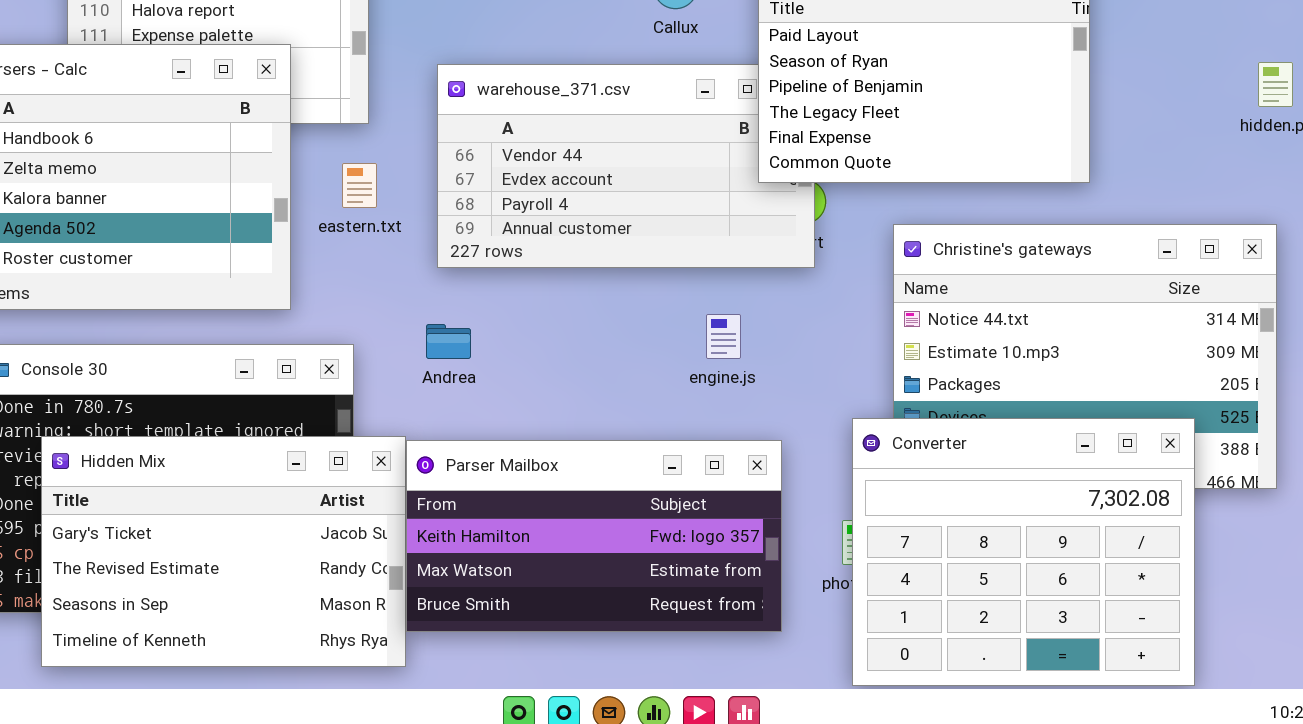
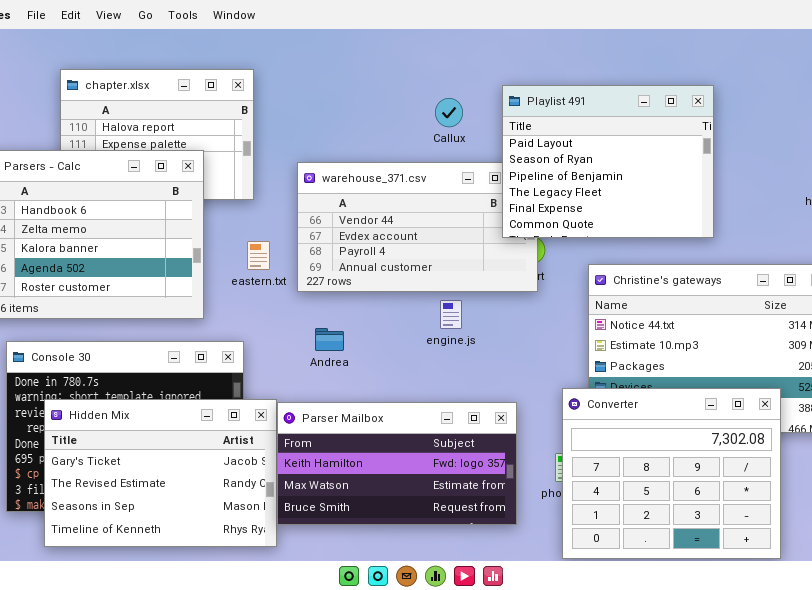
eastern.txt: [342,163,377,208] -> [247,241,270,270], moved
engine.js: [706,314,741,359] -> [440,300,462,329], moved
Andrea: [426,324,471,359] -> [315,328,344,351], moved

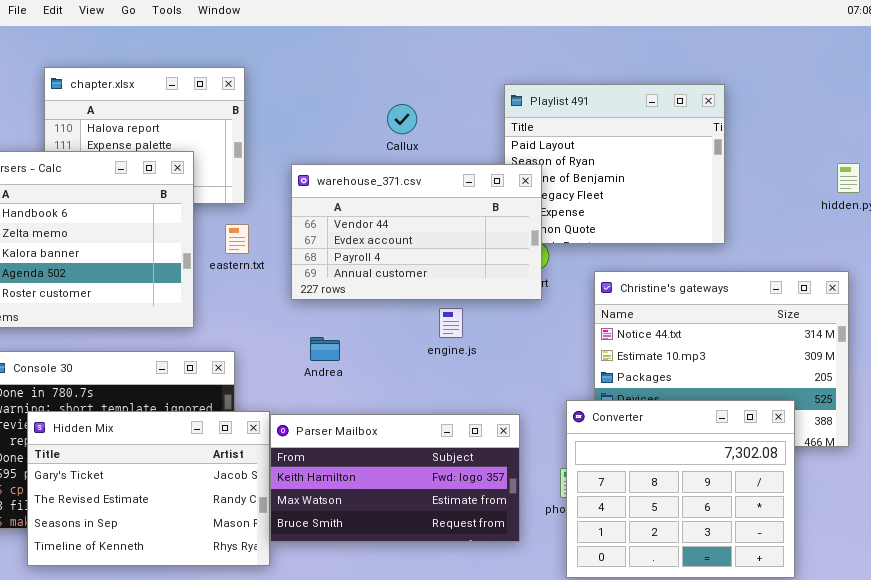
Callux: [435,98,463,127] -> [387,104,417,134], moved
warehouse_371.csv: [297,162,538,292] -> [291,164,542,300], raised
eastern.txt: [247,241,270,270] -> [225,224,249,254], moved

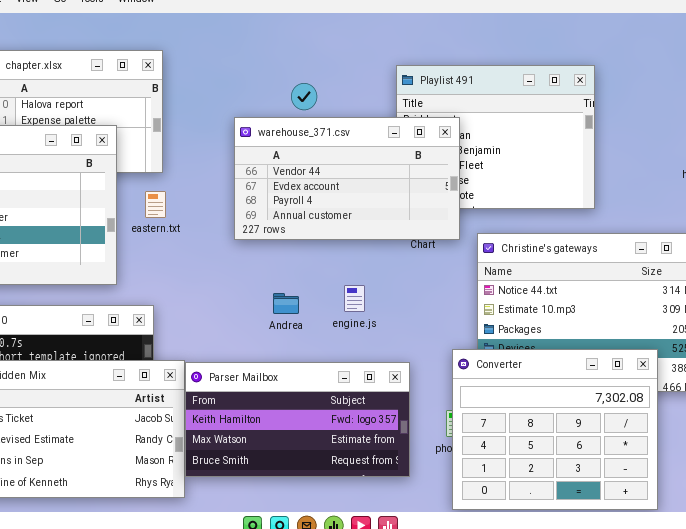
warehouse_371.csv: [291,164,542,300] -> [234,117,460,240], moved
engine.js: [439,308,463,338] -> [344,285,365,312], moved
Andrea: [310,337,340,361] -> [273,293,299,314], moved

